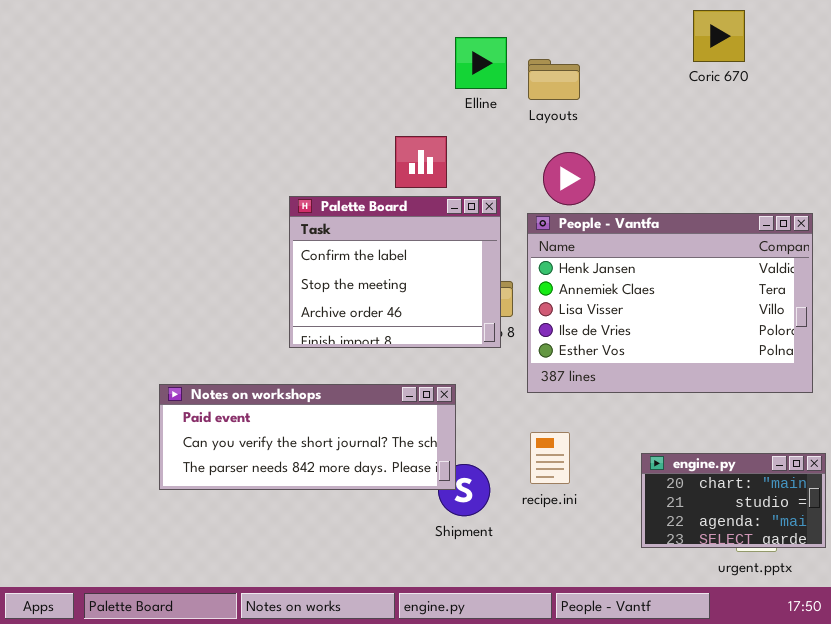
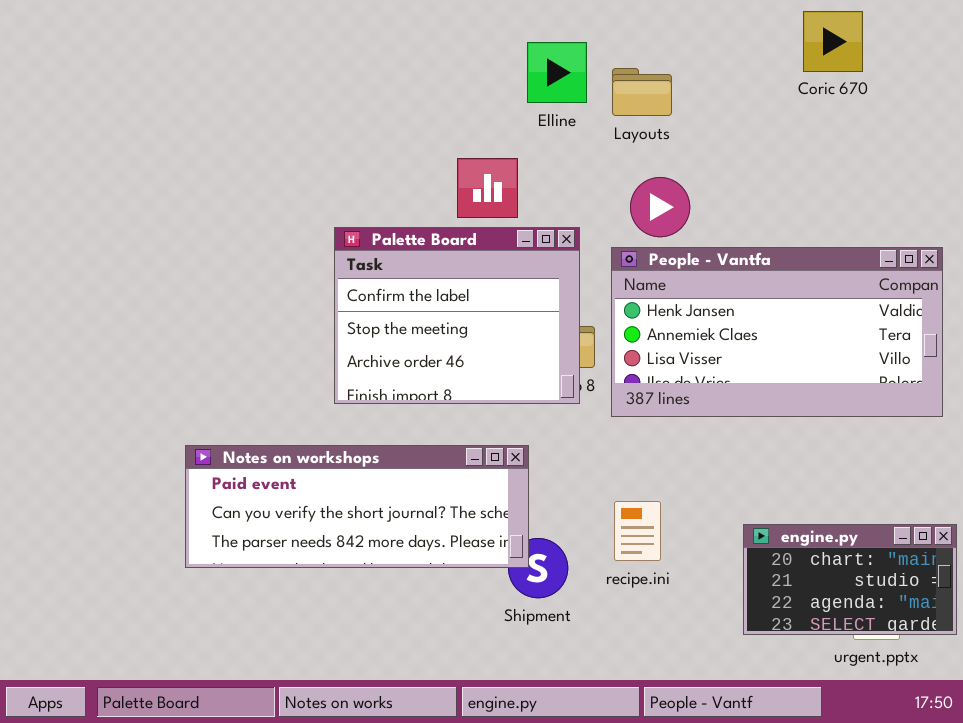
People - Vantfa: [527,213,813,393] -> [611,247,943,417], resized

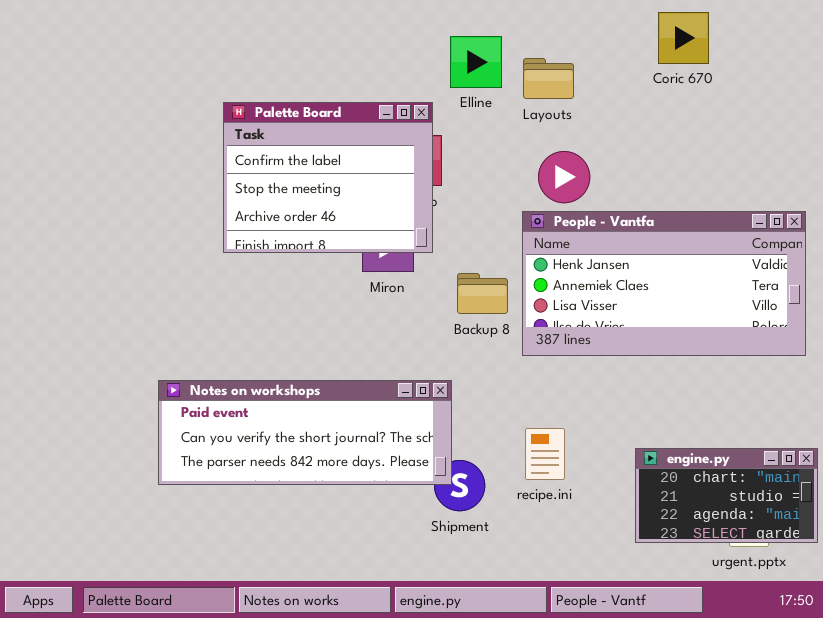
Coric 670: [803,11,863,72] -> [658,12,709,64], moved
Palette Board: [334,227,580,404] -> [223,102,433,253], moved

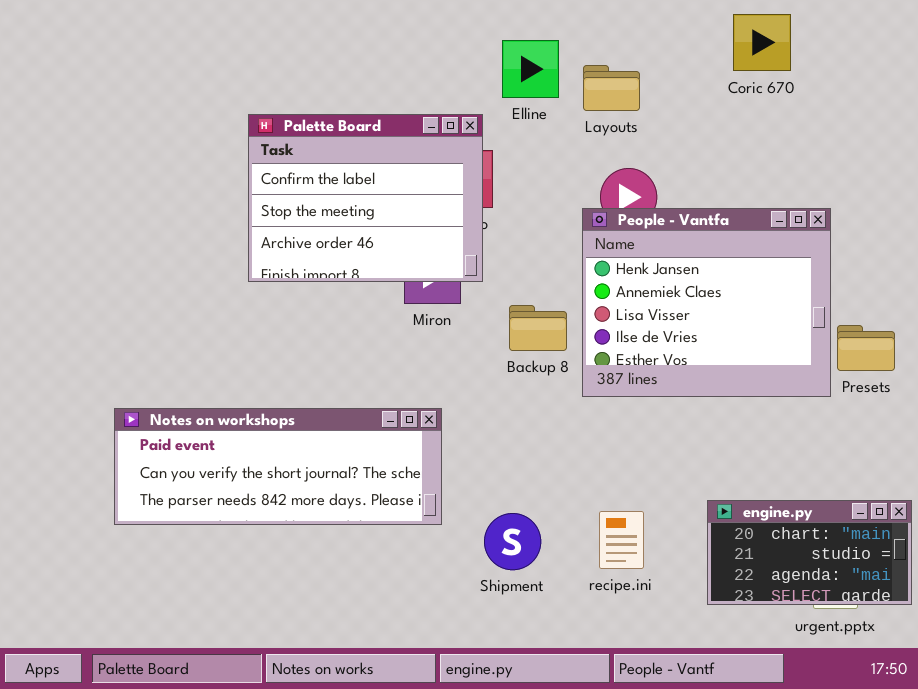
People - Vantfa: [522,211,806,356] -> [582,208,831,397], resized
Notes on workshops: [158,380,452,485] -> [114,408,442,525], moved
recipe.ini: [525,428,565,480] -> [599,511,644,569], moved

